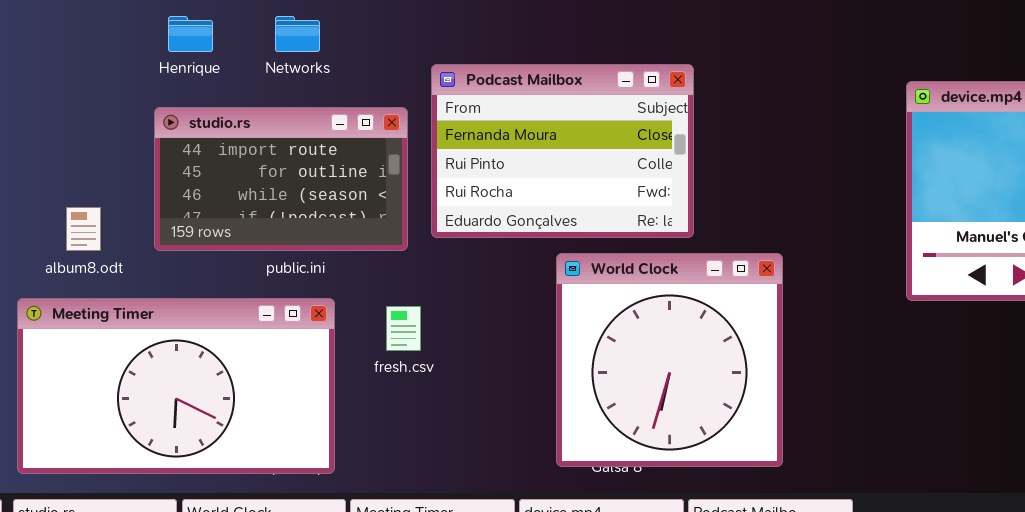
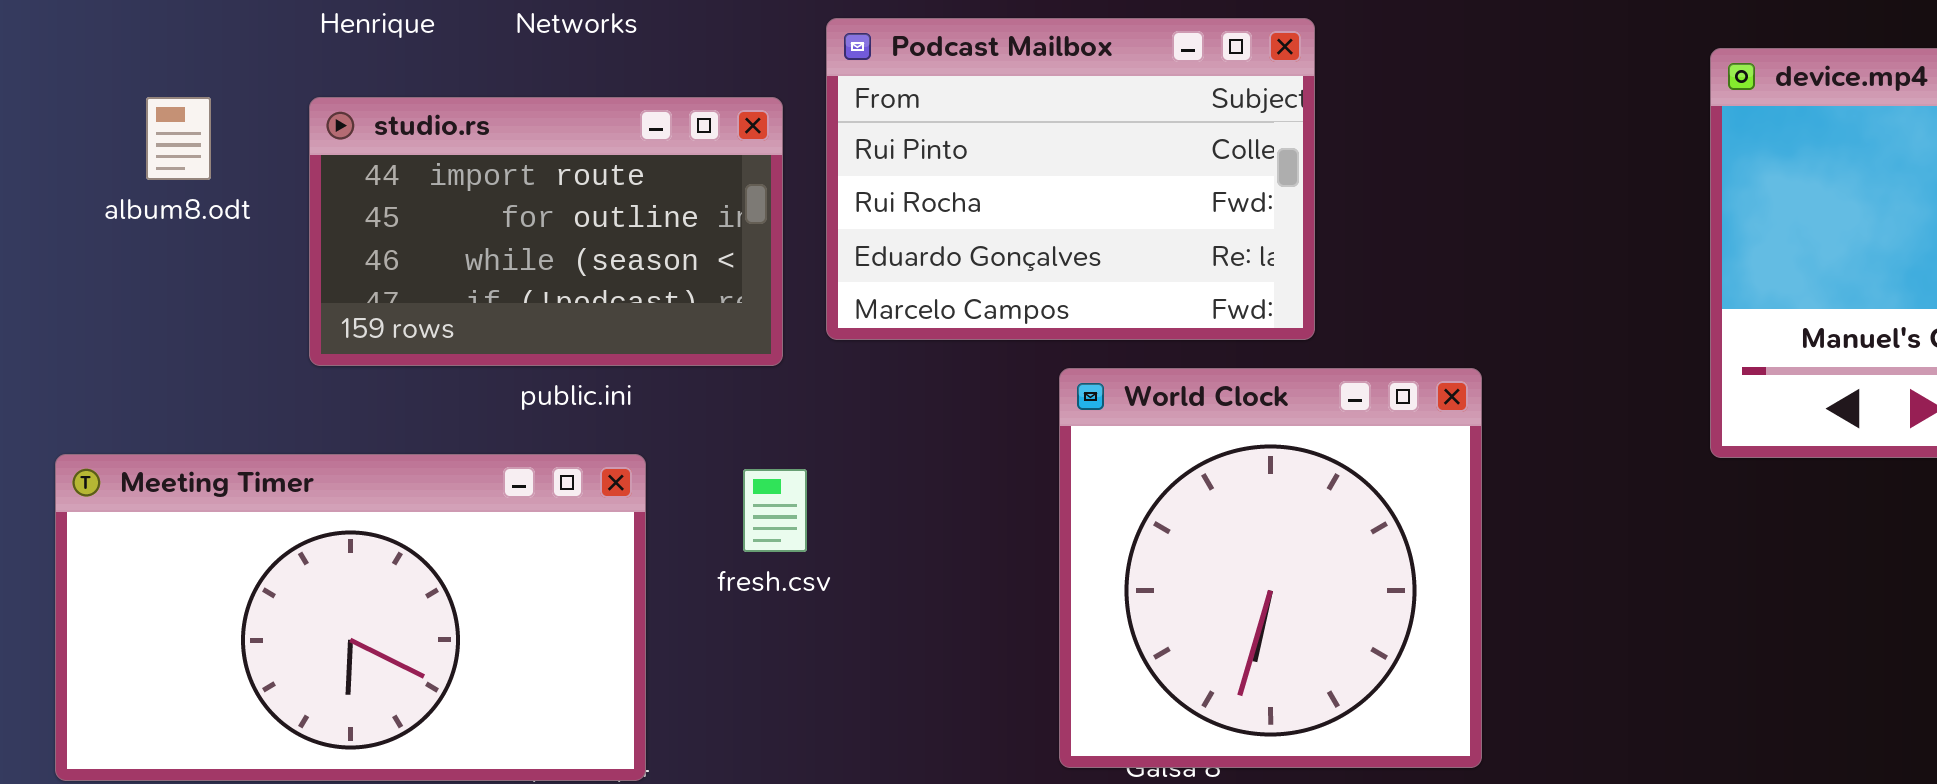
Podcast Mailbox: [431,64,694,238] -> [826,18,1315,340], scrolled down 1 row
album8.odt: [66,207,101,251] -> [146,97,211,180], moved

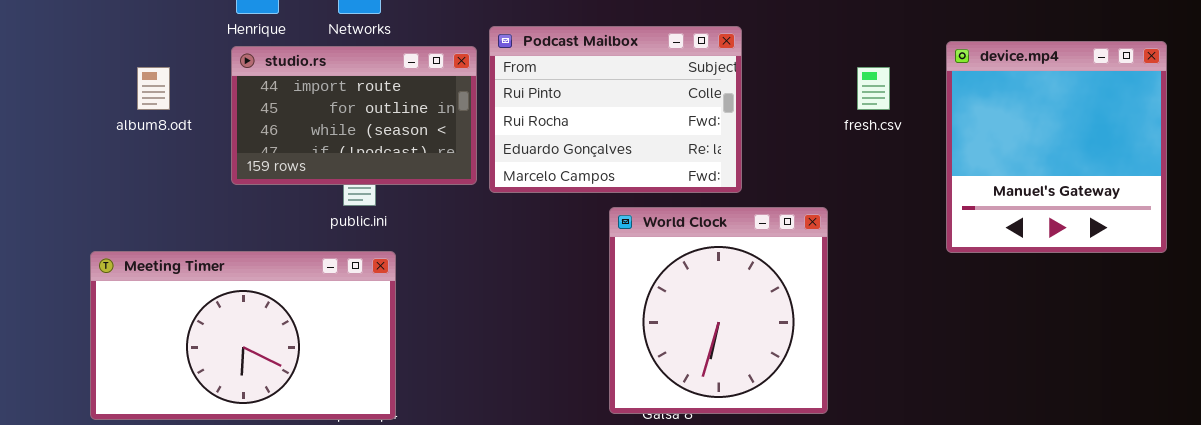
studio.rs: [309,97,783,366] -> [231,46,477,185], moved
fresh.csv: [743,469,807,552] -> [857,67,890,110], moved

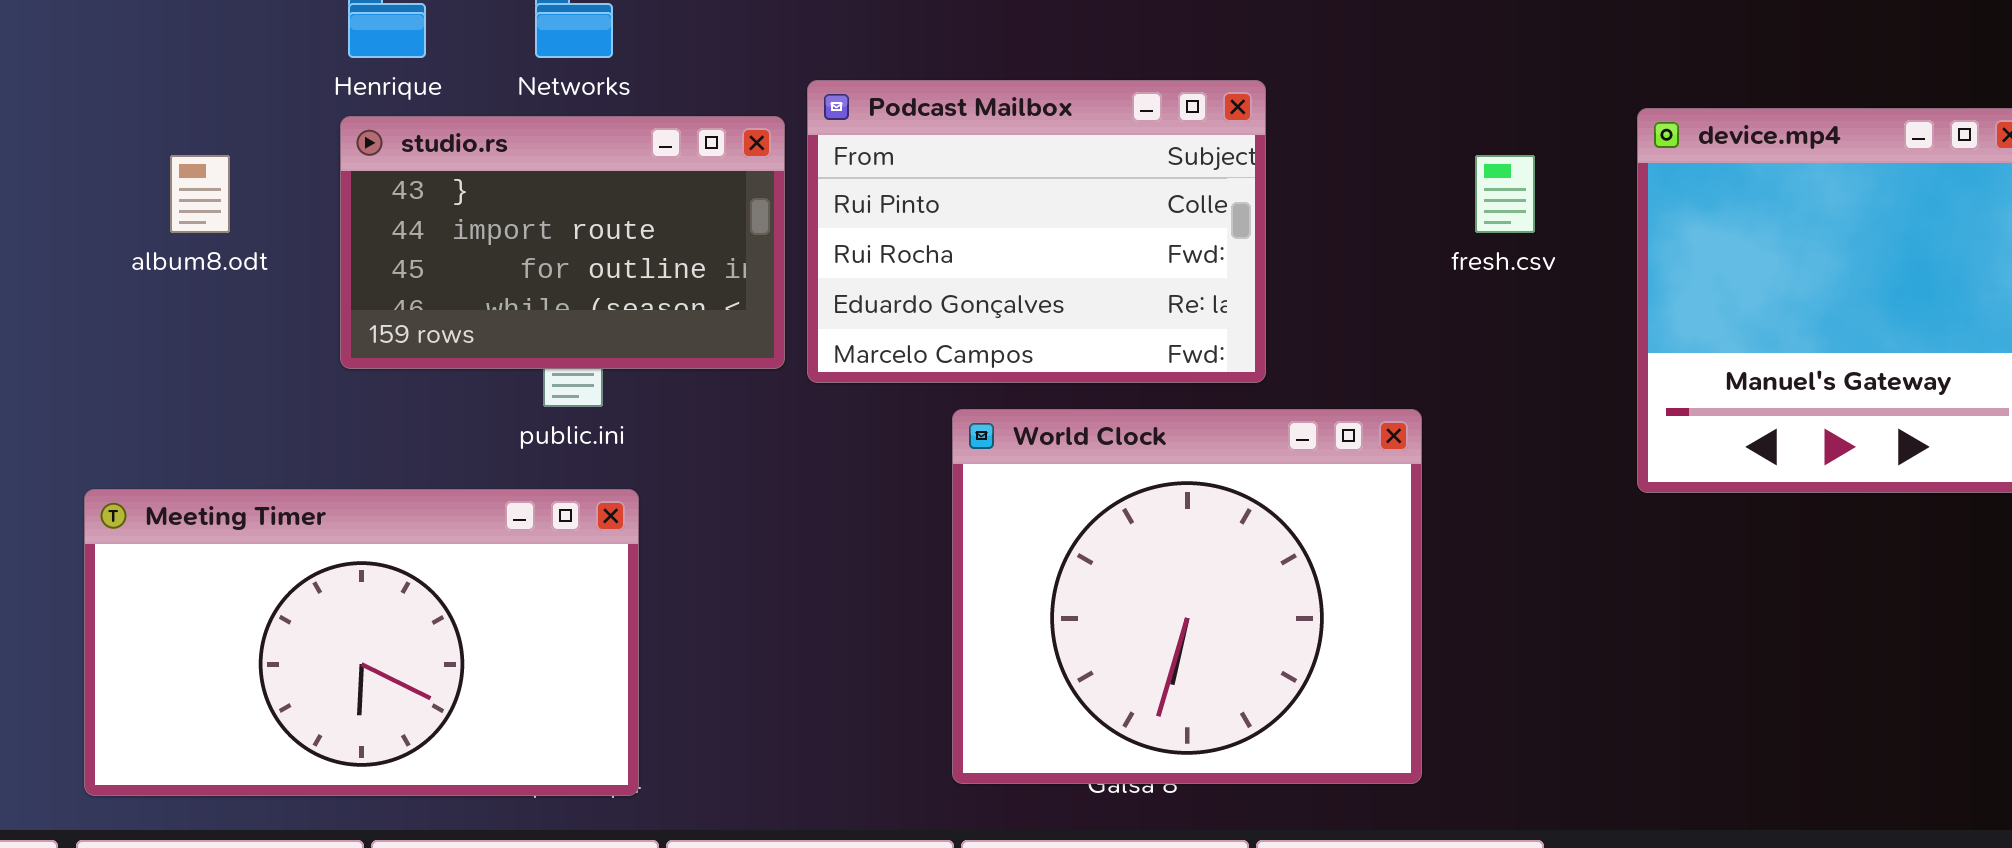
studio.rs: [231,46,477,185] -> [340,116,785,369], scrolled up 1 row
World Clock: [609,207,828,414] -> [952,409,1422,784], resized

